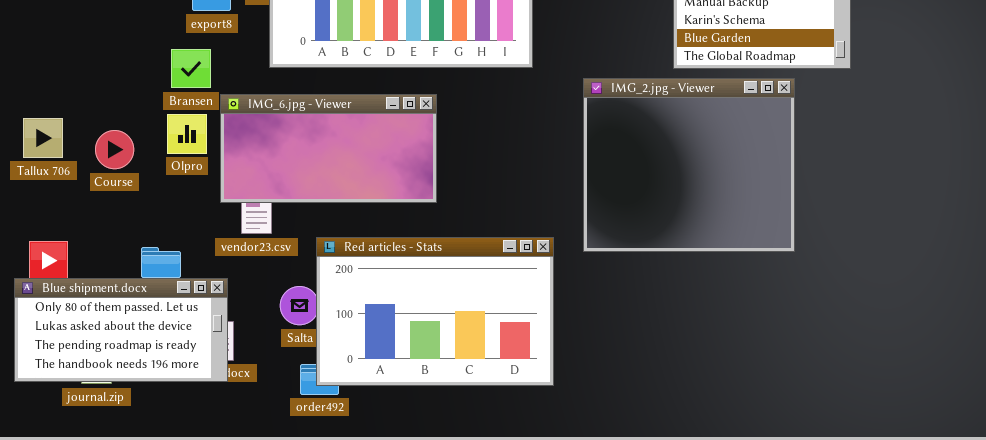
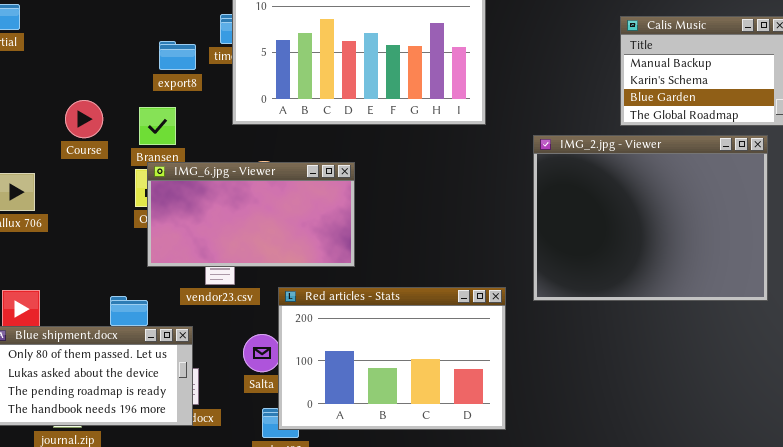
IMG_2.jpg - Viewer: [583,78,795,252] -> [533,135,768,301], resized
IMG_6.jpg - Viewer: [220,94,437,203] -> [147,162,355,267], moved
Course: [95,130,134,169] -> [65,100,103,138], moved

